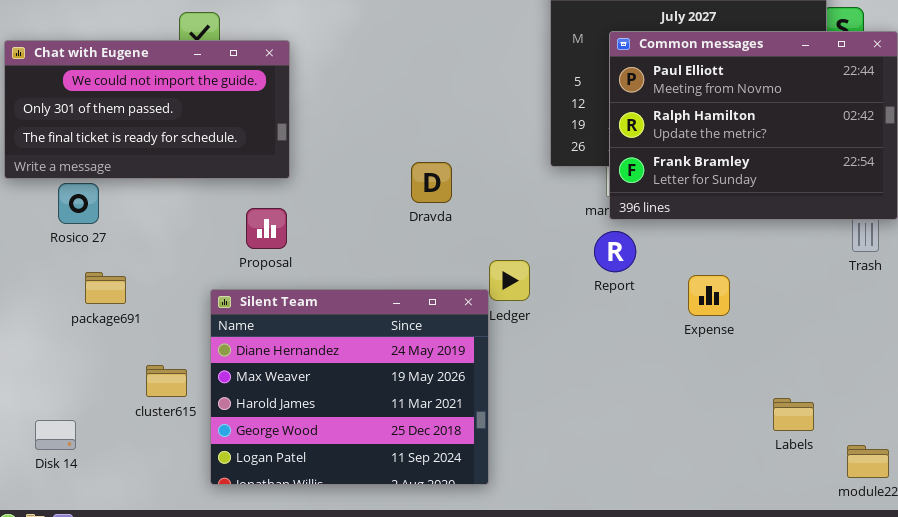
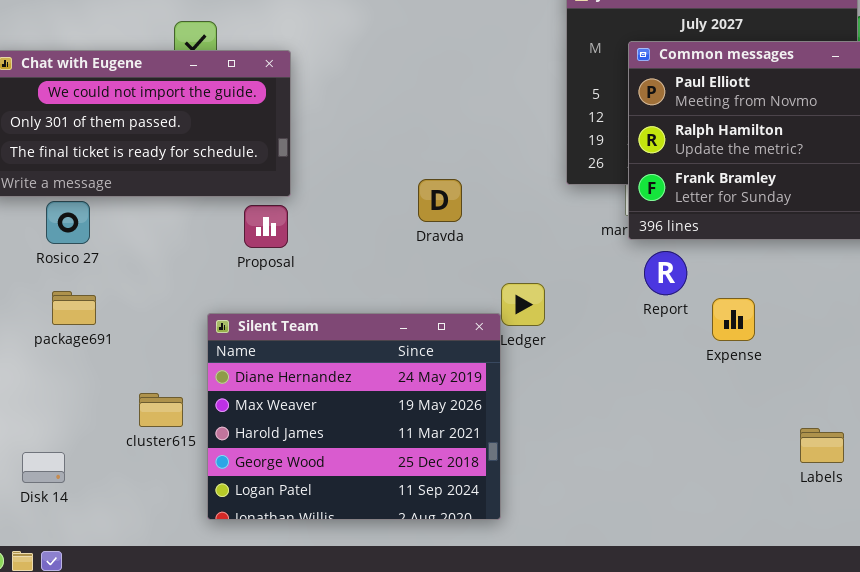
Proposal: [246,208,287,249] -> [244,205,288,248], moved
Report: [594,231,636,272] -> [644,251,687,295], moved
package691: [85,272,126,304] -> [52,291,96,325], moved

